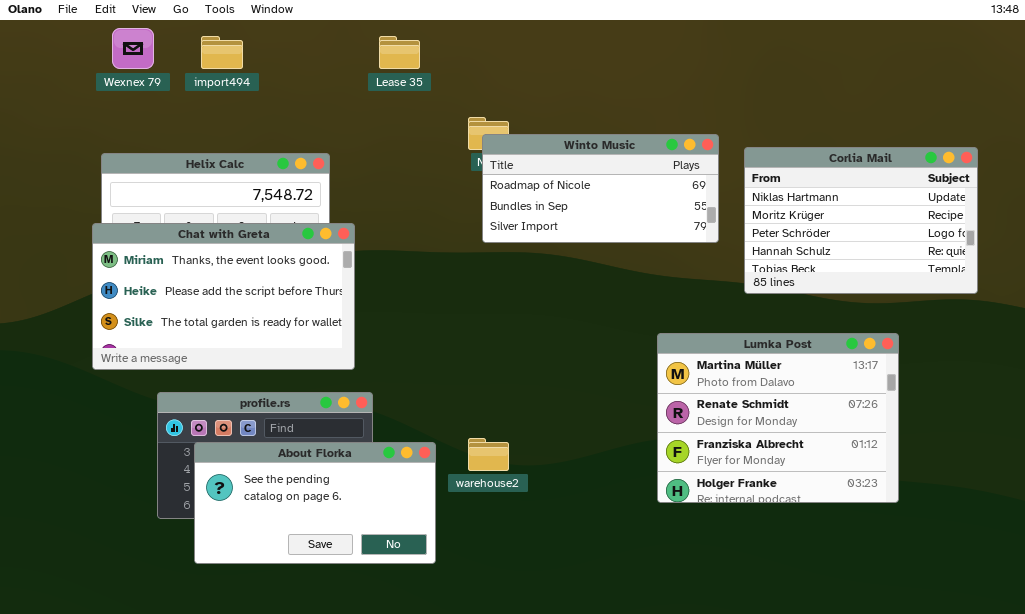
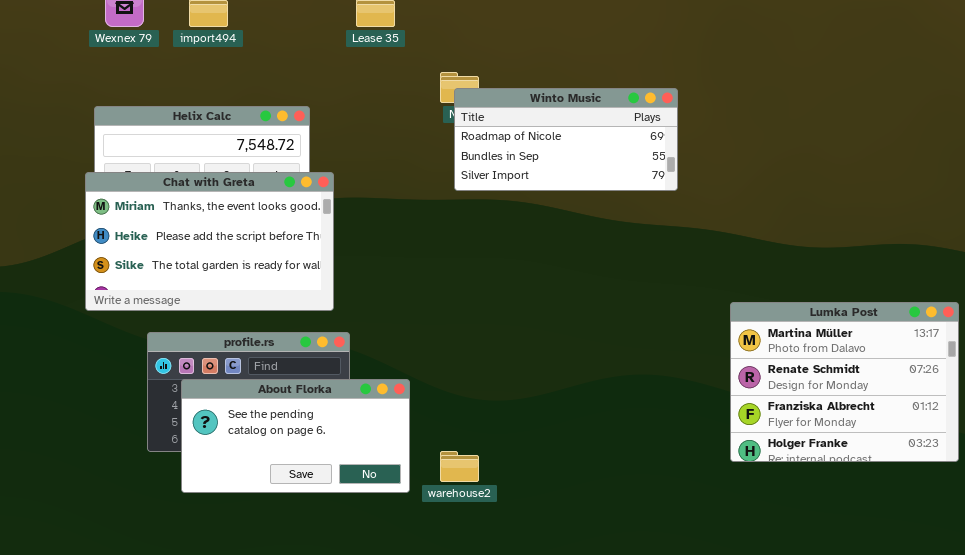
Corlia Mail: [744,147,978,294] -> none, closed
Lumka Post: [657,333,899,503] -> [730,302,959,462], moved
warehouse2: [468,438,509,471] -> [440,451,479,482], moved

